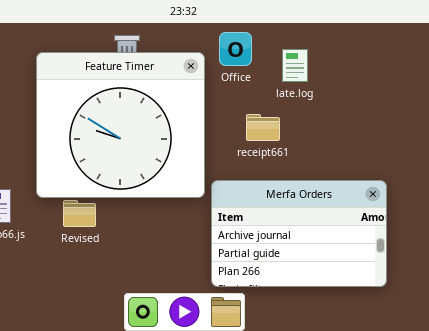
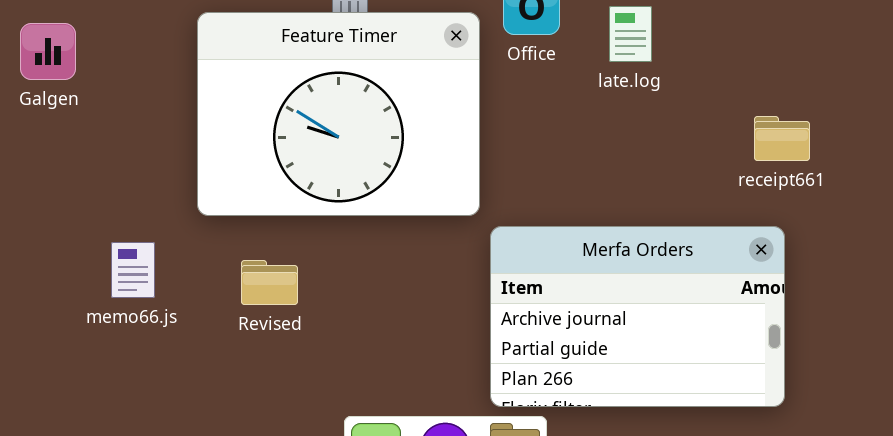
Feature Timer: [36,52,205,198] -> [197,12,480,216], resized
receipt661: [246,114,280,141] -> [754,116,810,161], moved

